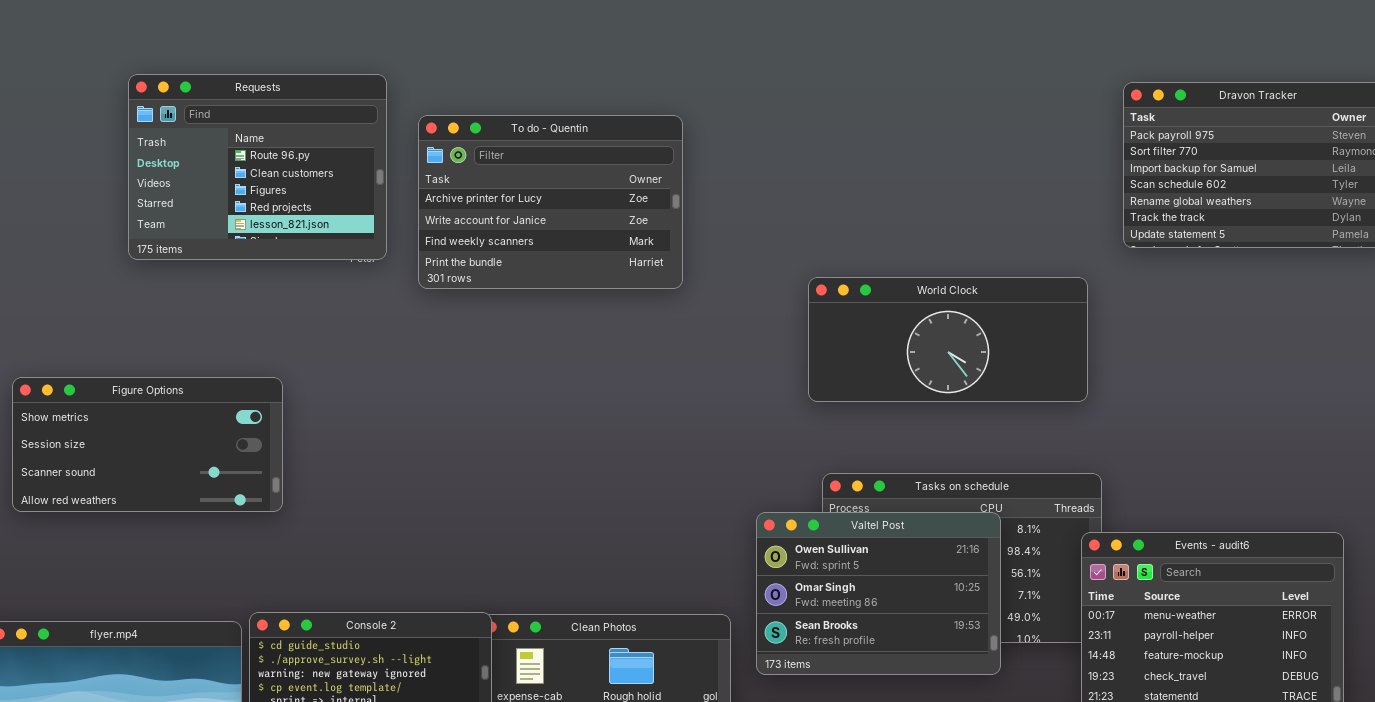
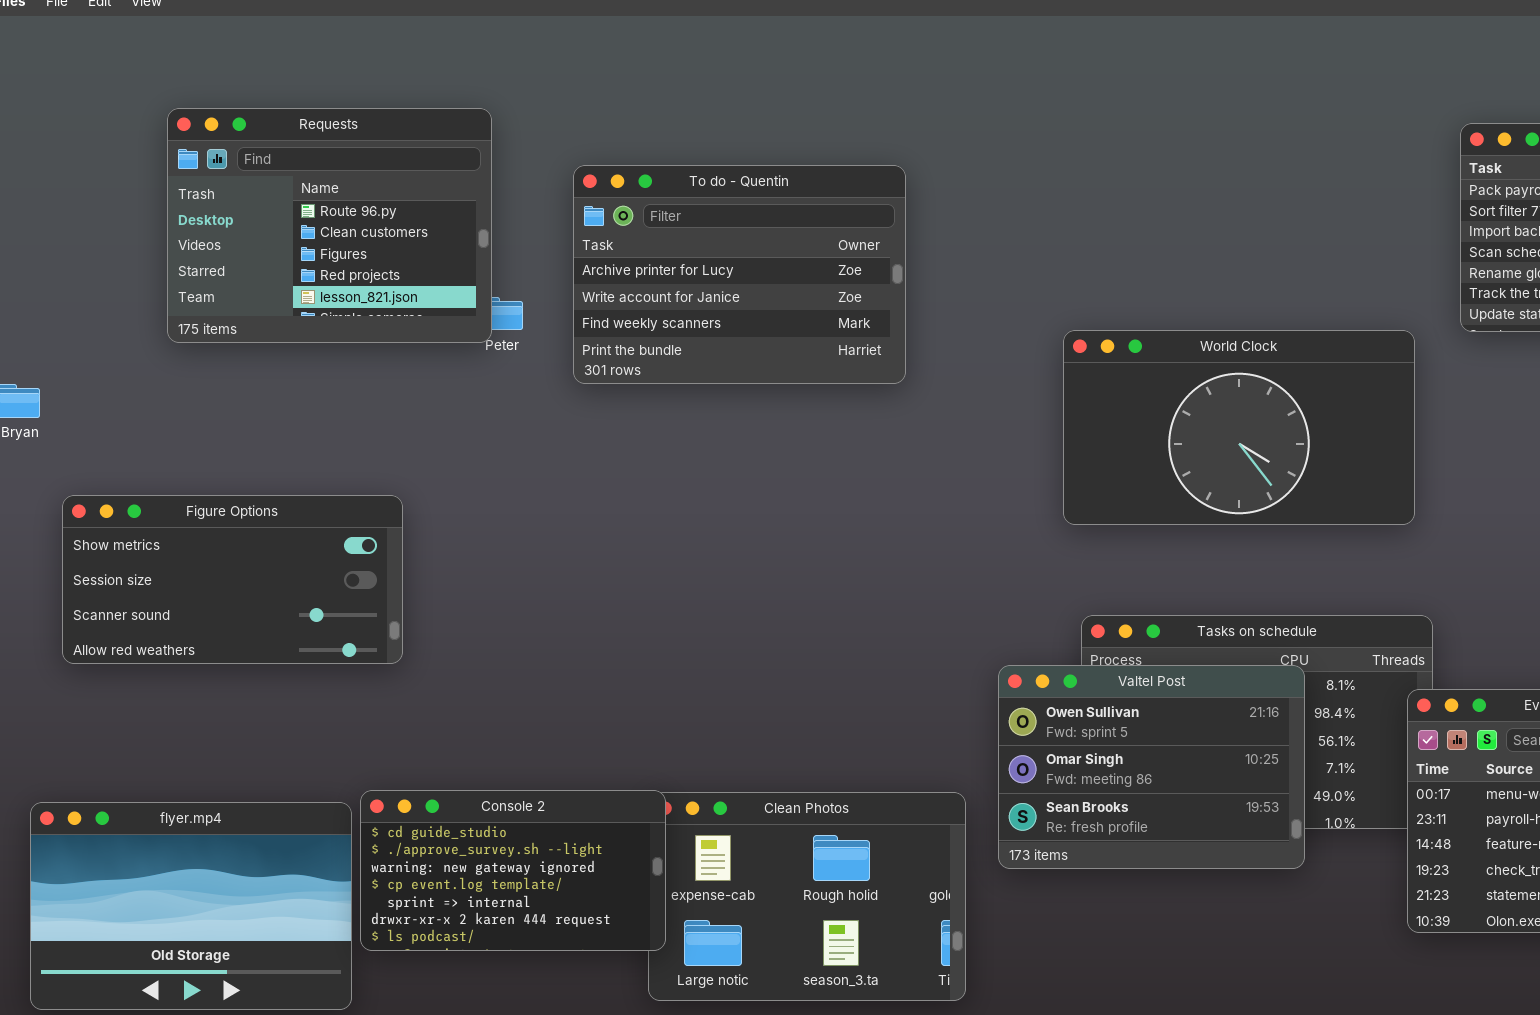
Requests: [128,74,387,260] -> [167,108,492,343], moved
World Clock: [808,277,1088,402] -> [1063,330,1415,525], resized

